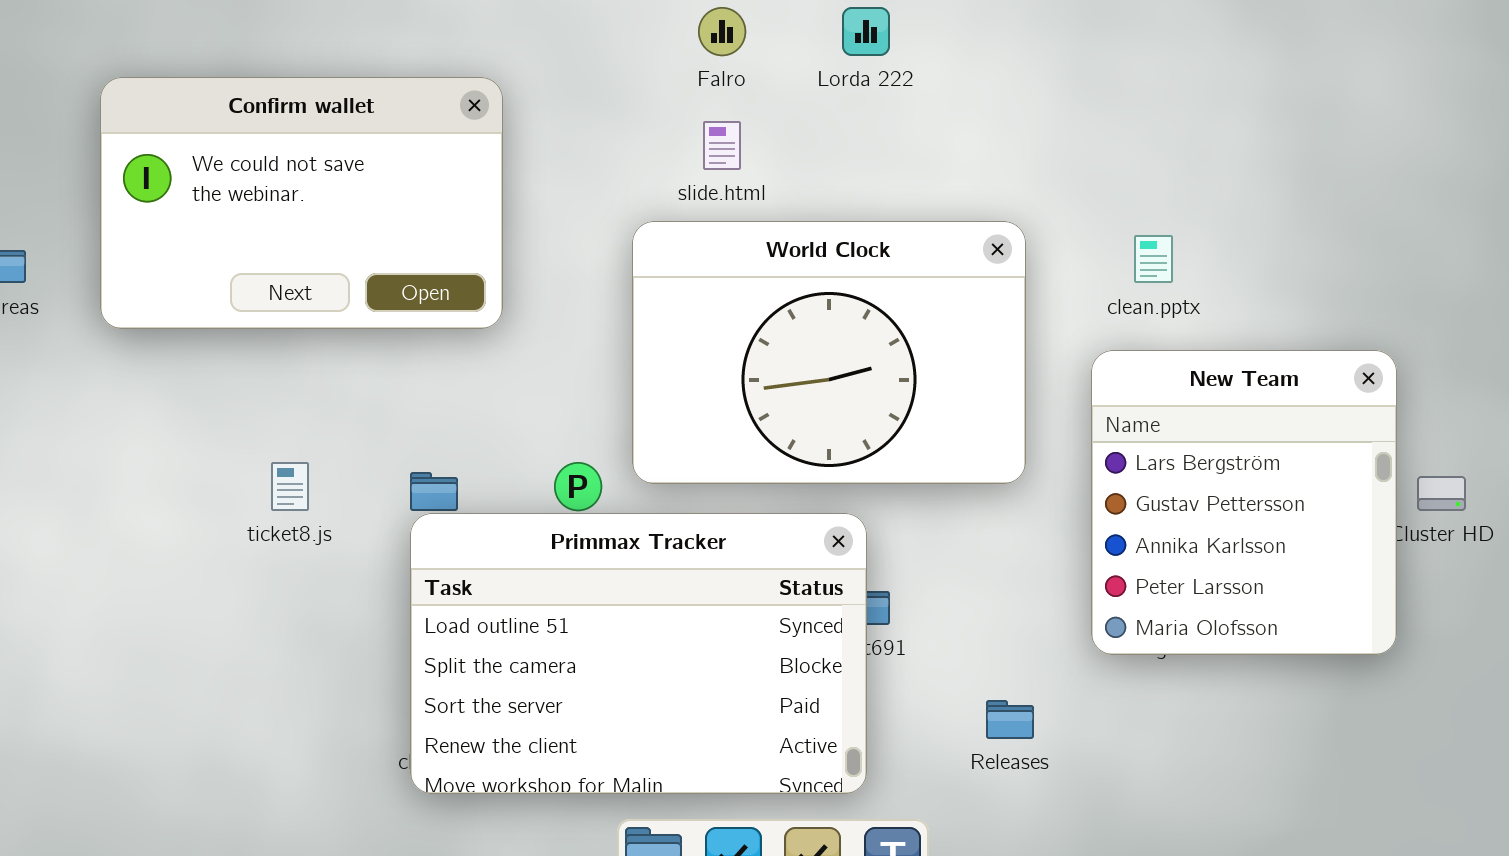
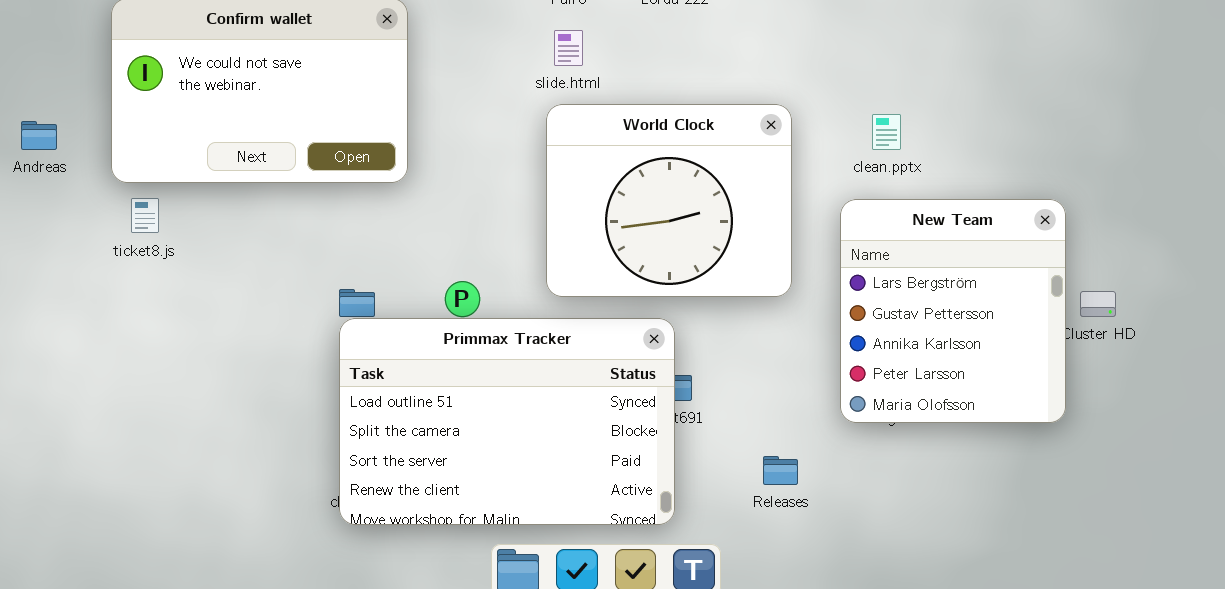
World Clock: [632,221,1026,484] -> [546,104,792,297], resized
ticket8.js: [271,462,309,511] -> [131,198,159,233], moved

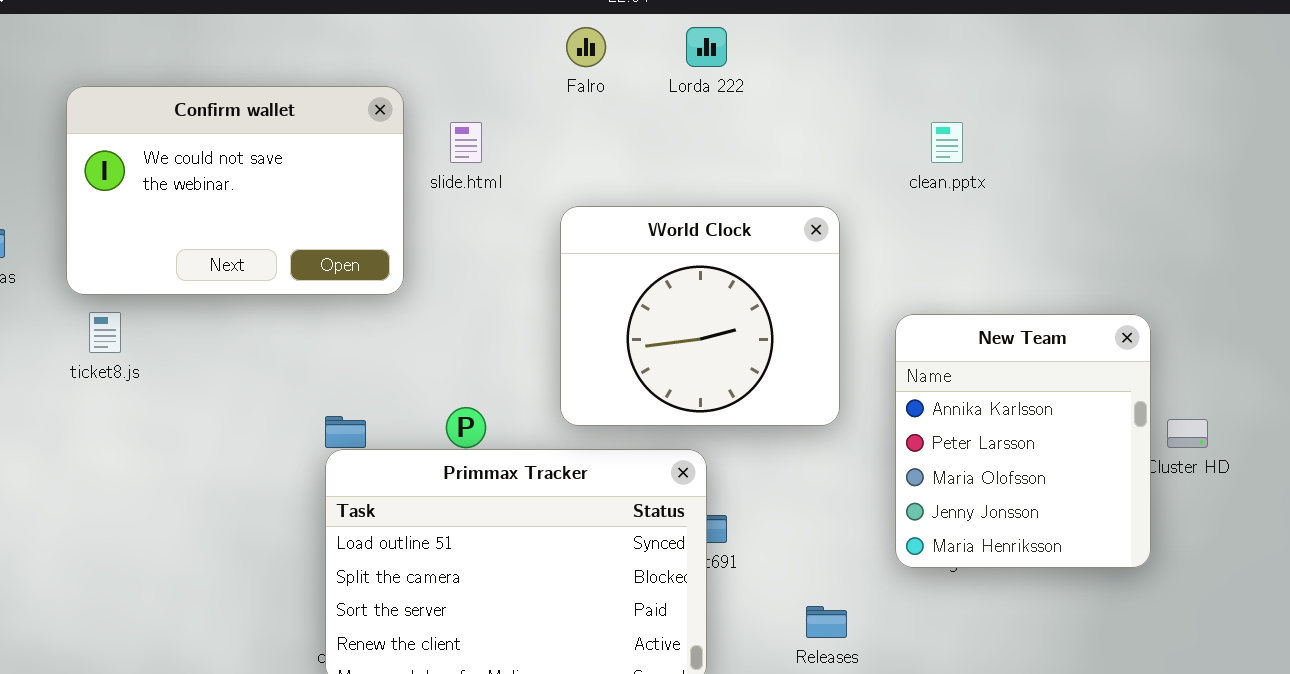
slide.html: [554,30,583,66] -> [450,122,482,163], moved
clean.pptx: [872,114,901,150] -> [931,122,963,163], moved
New Team: [840,199,1066,423] -> [895,314,1151,568], scrolled down 2 rows

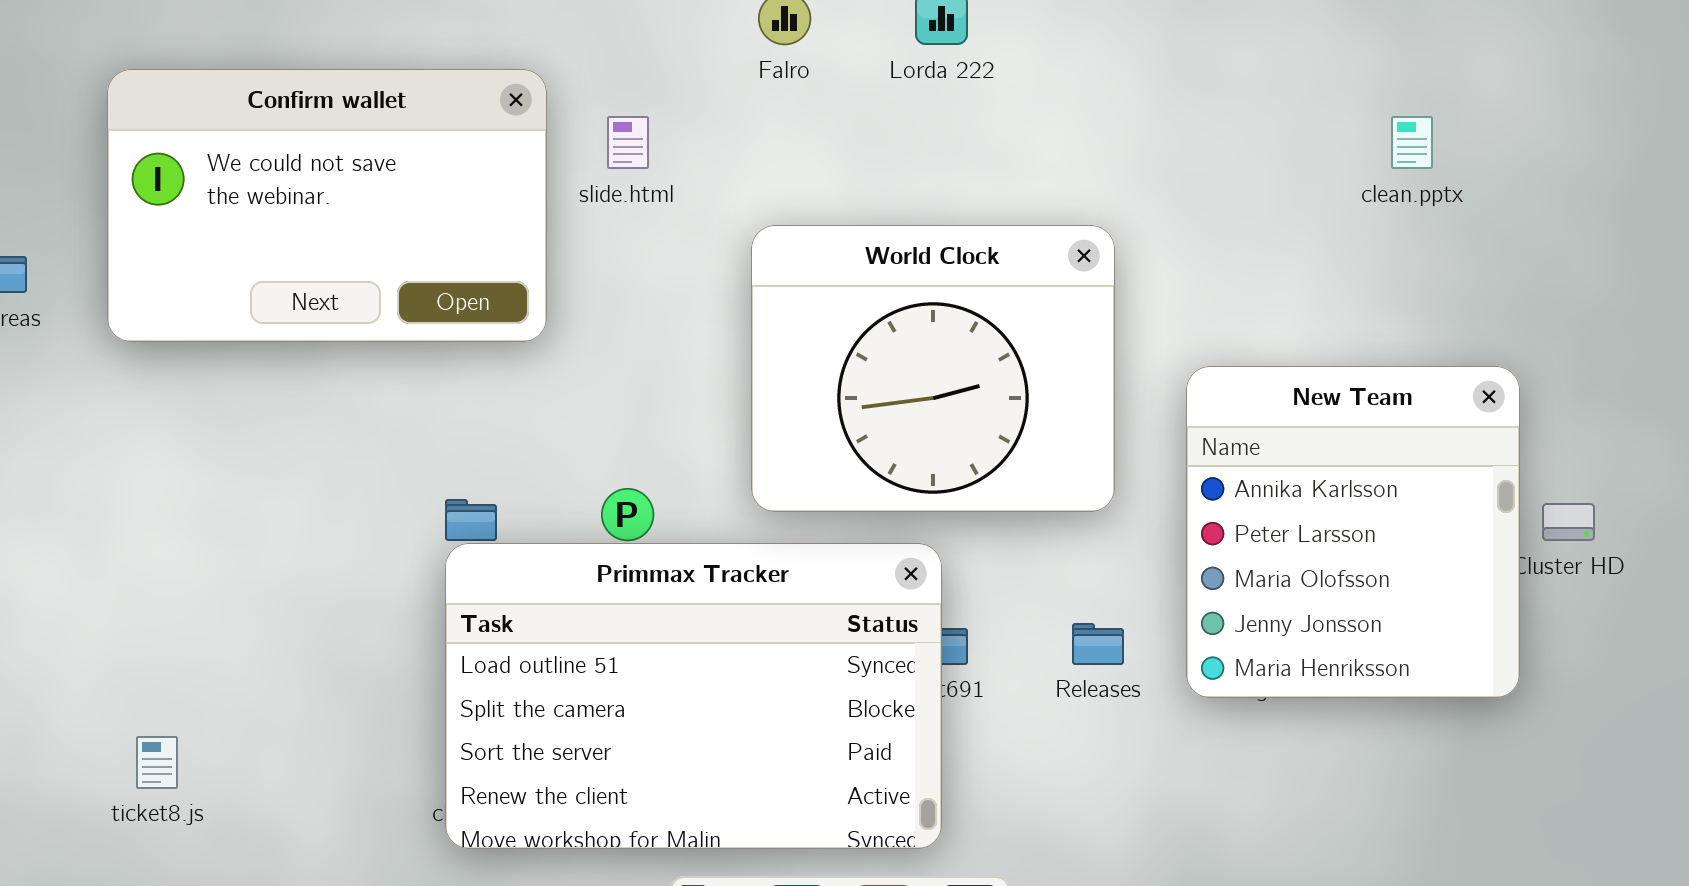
clean.pptx: [931,122,963,163] -> [1391,116,1433,169], moved
ticket8.js: [89,312,121,353] -> [136,736,178,789], moved
Releases: [806,606,847,638] -> [1072,623,1124,665], moved

